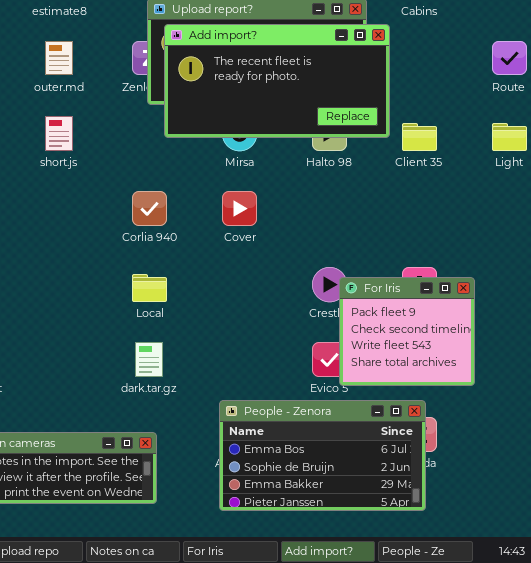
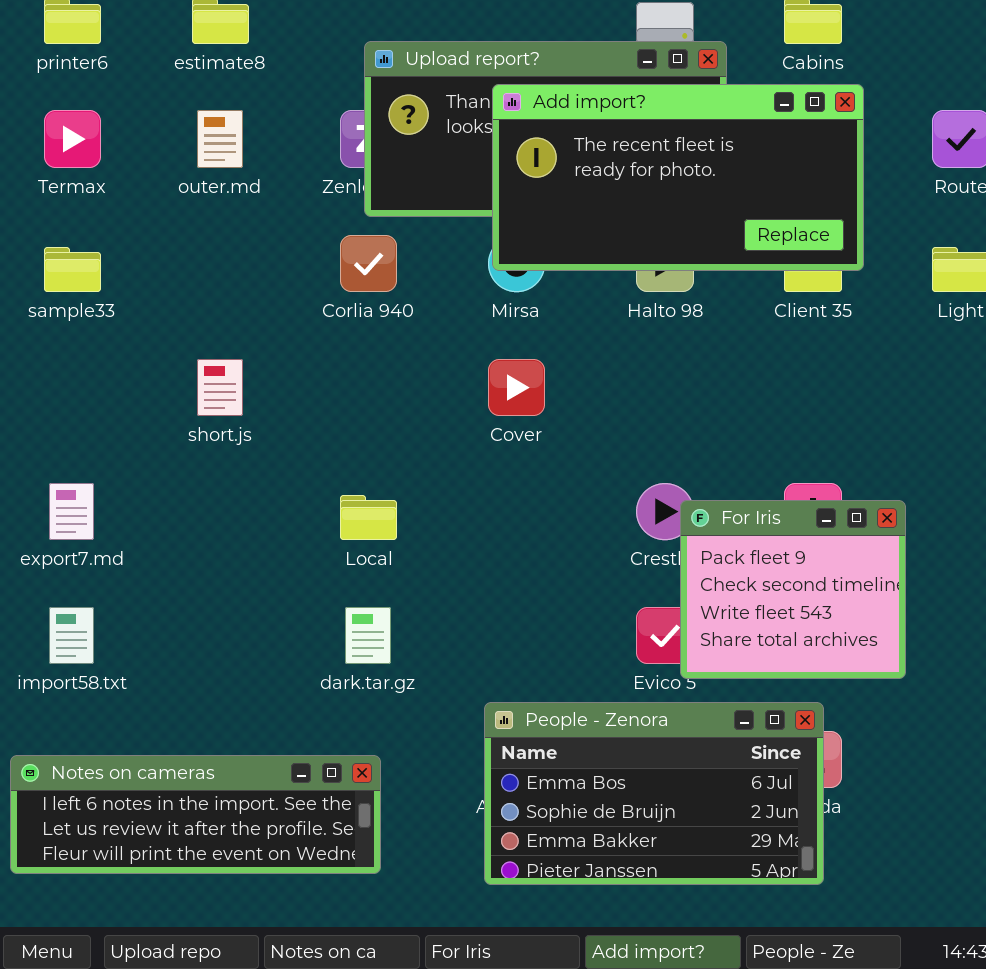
Add import?: [164,24,390,138] -> [492,84,864,271], moved
short.js: [45,116,73,151] -> [197,359,243,416], moved
Corlia 940: [132,191,167,226] -> [340,235,397,292], moved

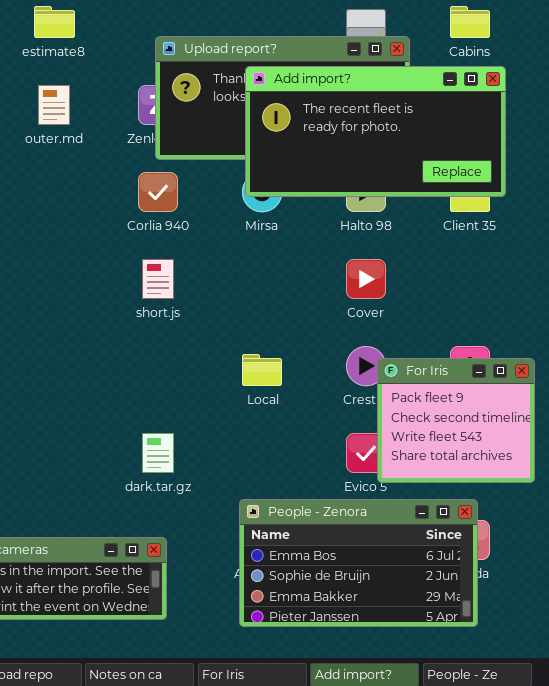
short.js: [197,359,243,416] -> [142,259,174,299], moved
Cover: [488,359,545,416] -> [346,259,386,299], moved
Local: [340,495,397,540] -> [242,354,282,386], moved

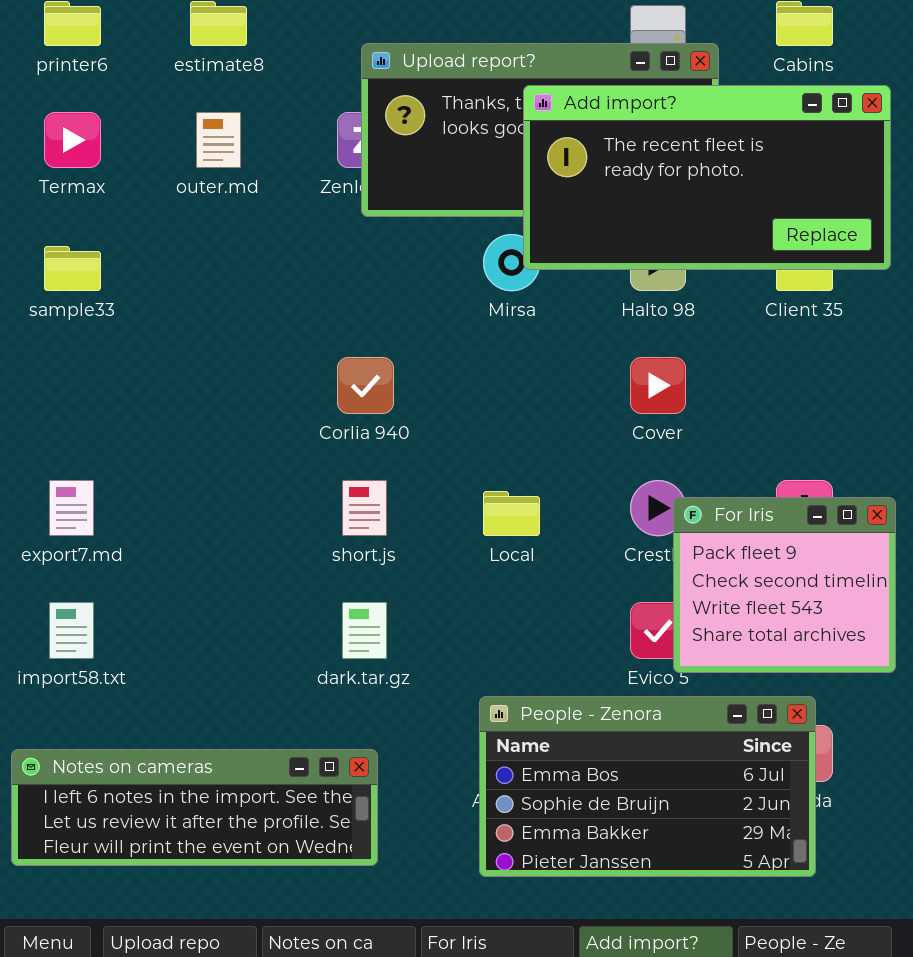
Add import?: [245,66,506,197] -> [523,85,891,270], moved
Corlia 940: [138,172,178,212] -> [337,357,394,414], moved
short.js: [142,259,174,299] -> [342,480,387,536], moved

